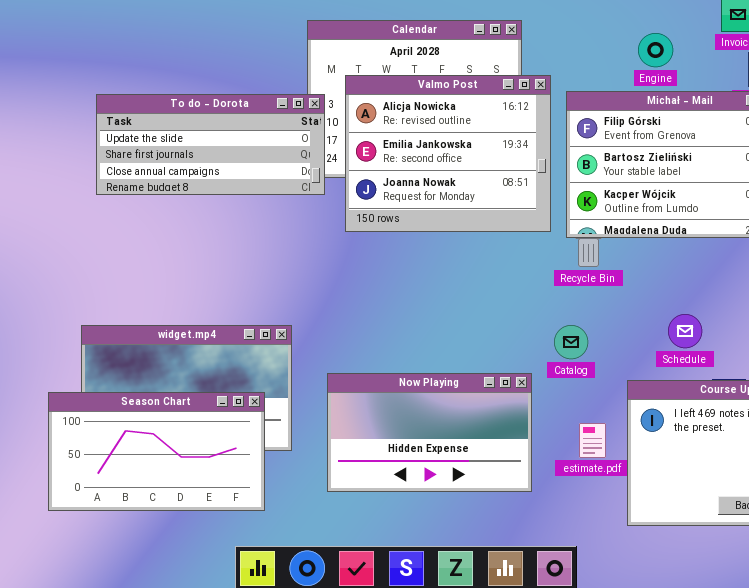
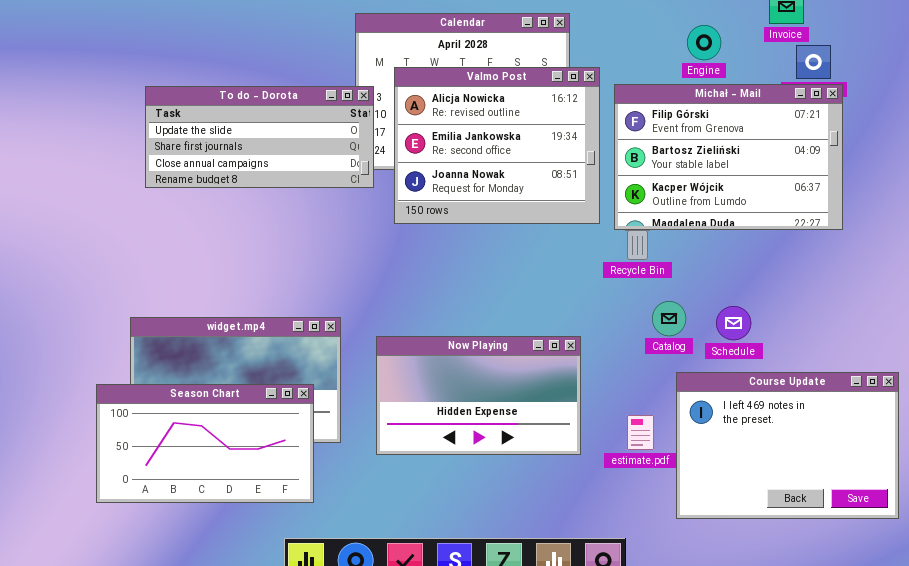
Catalog: [554,325,588,359] -> [652,301,686,336], moved
Now Playing: [327,373,532,492] -> [376,336,581,455], moved

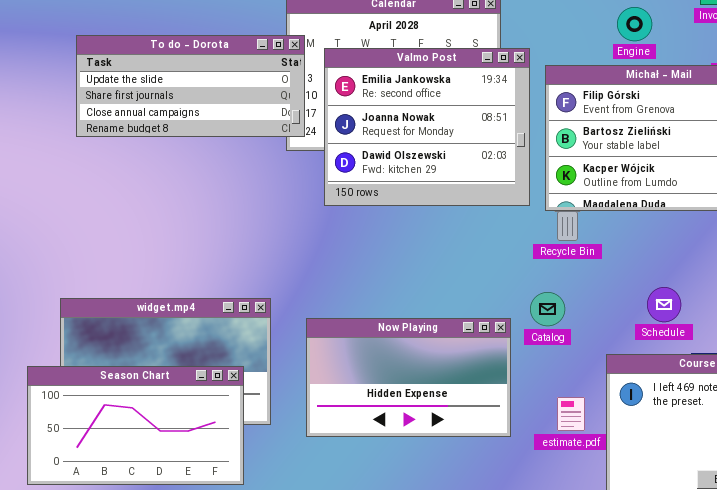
Valmo Post: [394,67,600,224] -> [324,48,530,206], scrolled down 1 row
To do - Dorota: [145,86,374,188] -> [76,35,305,137], moved
Catalog: [652,301,686,336] -> [530,292,565,326], moved

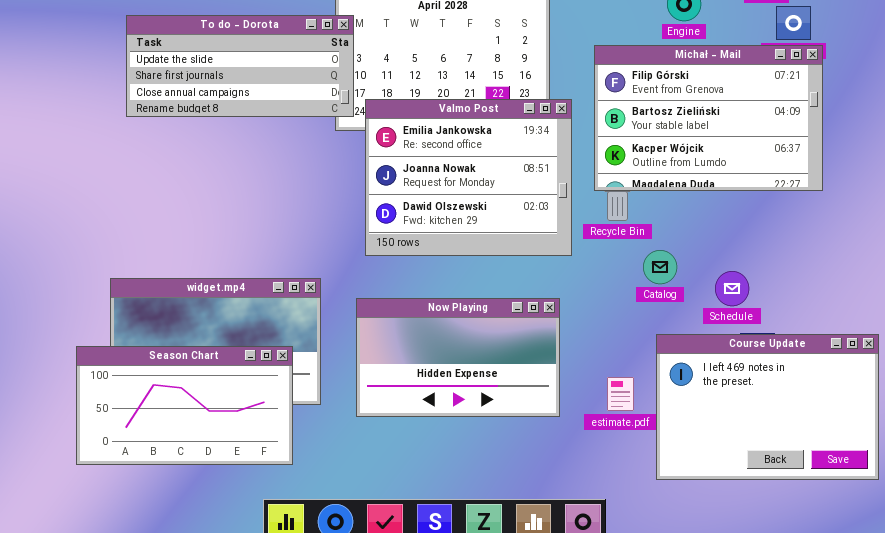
Valmo Post: [324,48,530,206] -> [365,99,572,256], moved
Schedule: [647,287,681,322] -> [715,271,749,306], moved
Catalog: [530,292,565,326] -> [643,250,677,284], moved

